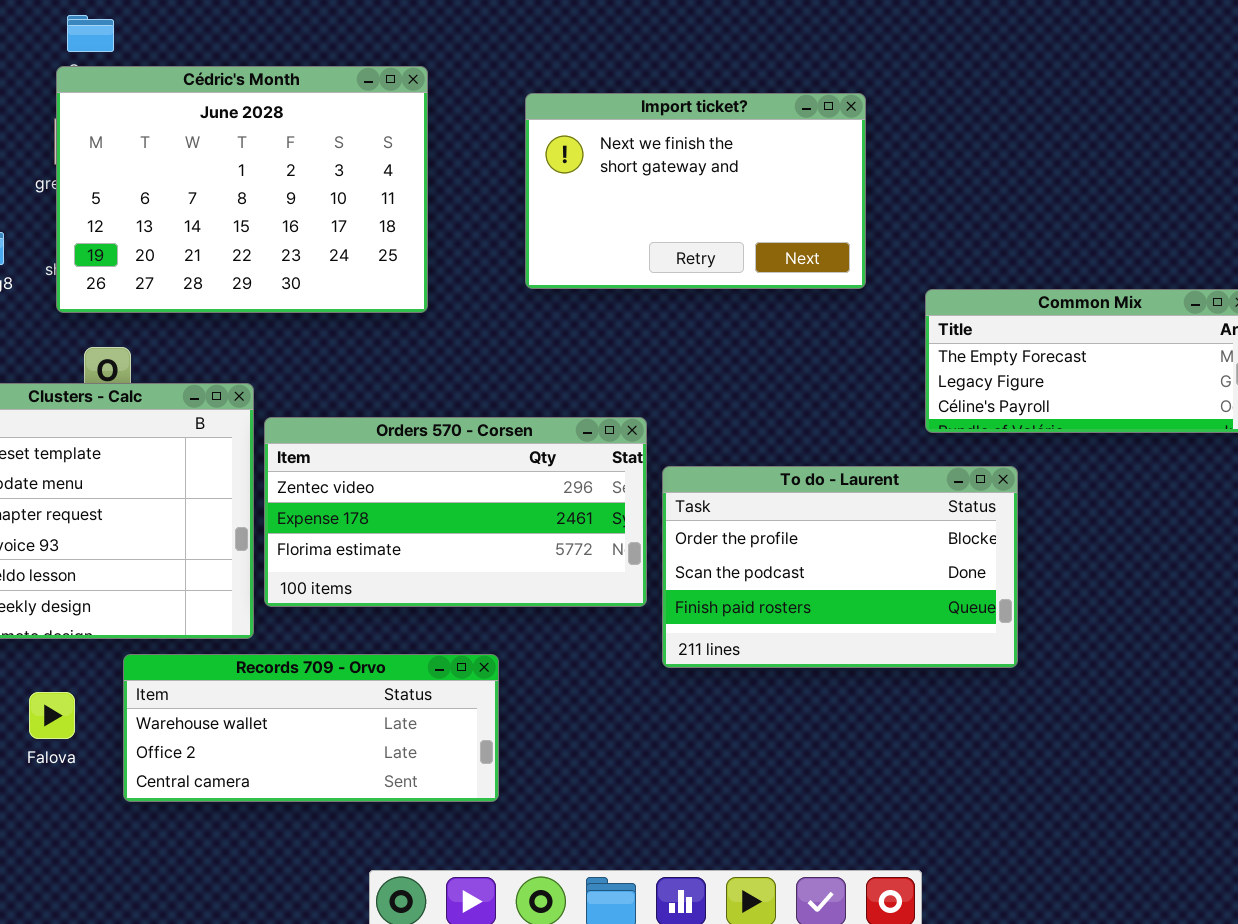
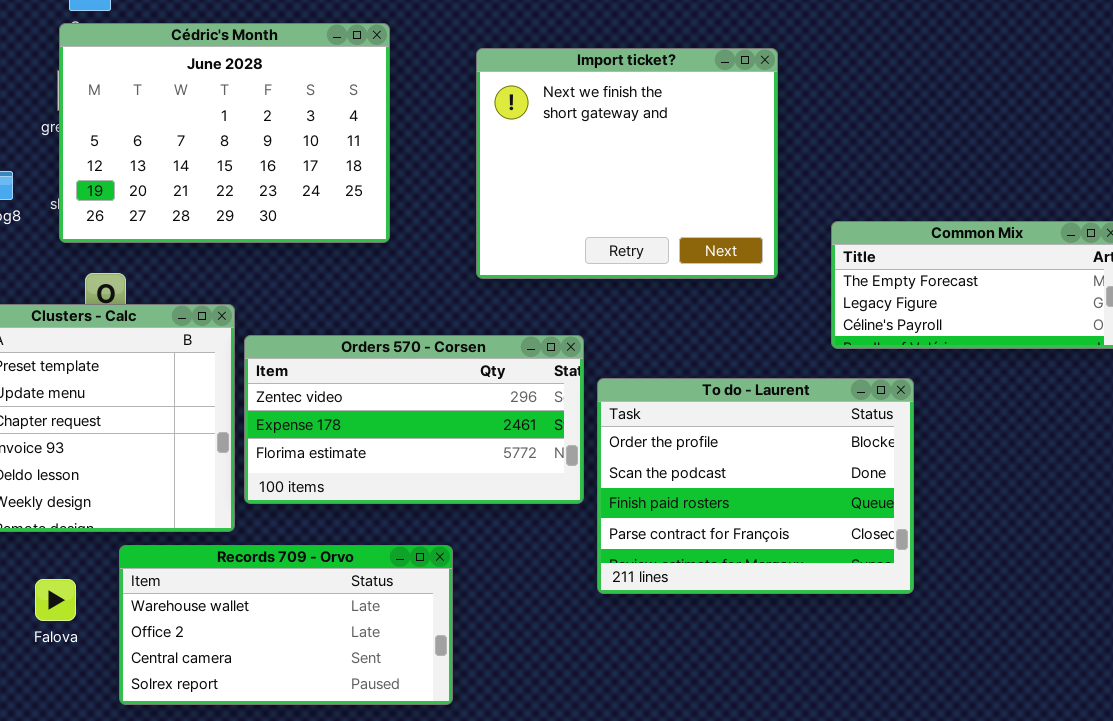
Import ticket?: [525,93,866,289] -> [476,48,778,279], resized
To do - Laurent: [662,466,1018,668] -> [597,378,914,594], resized
Records 709 - Orvo: [123,654,499,802] -> [119,545,453,705], resized

